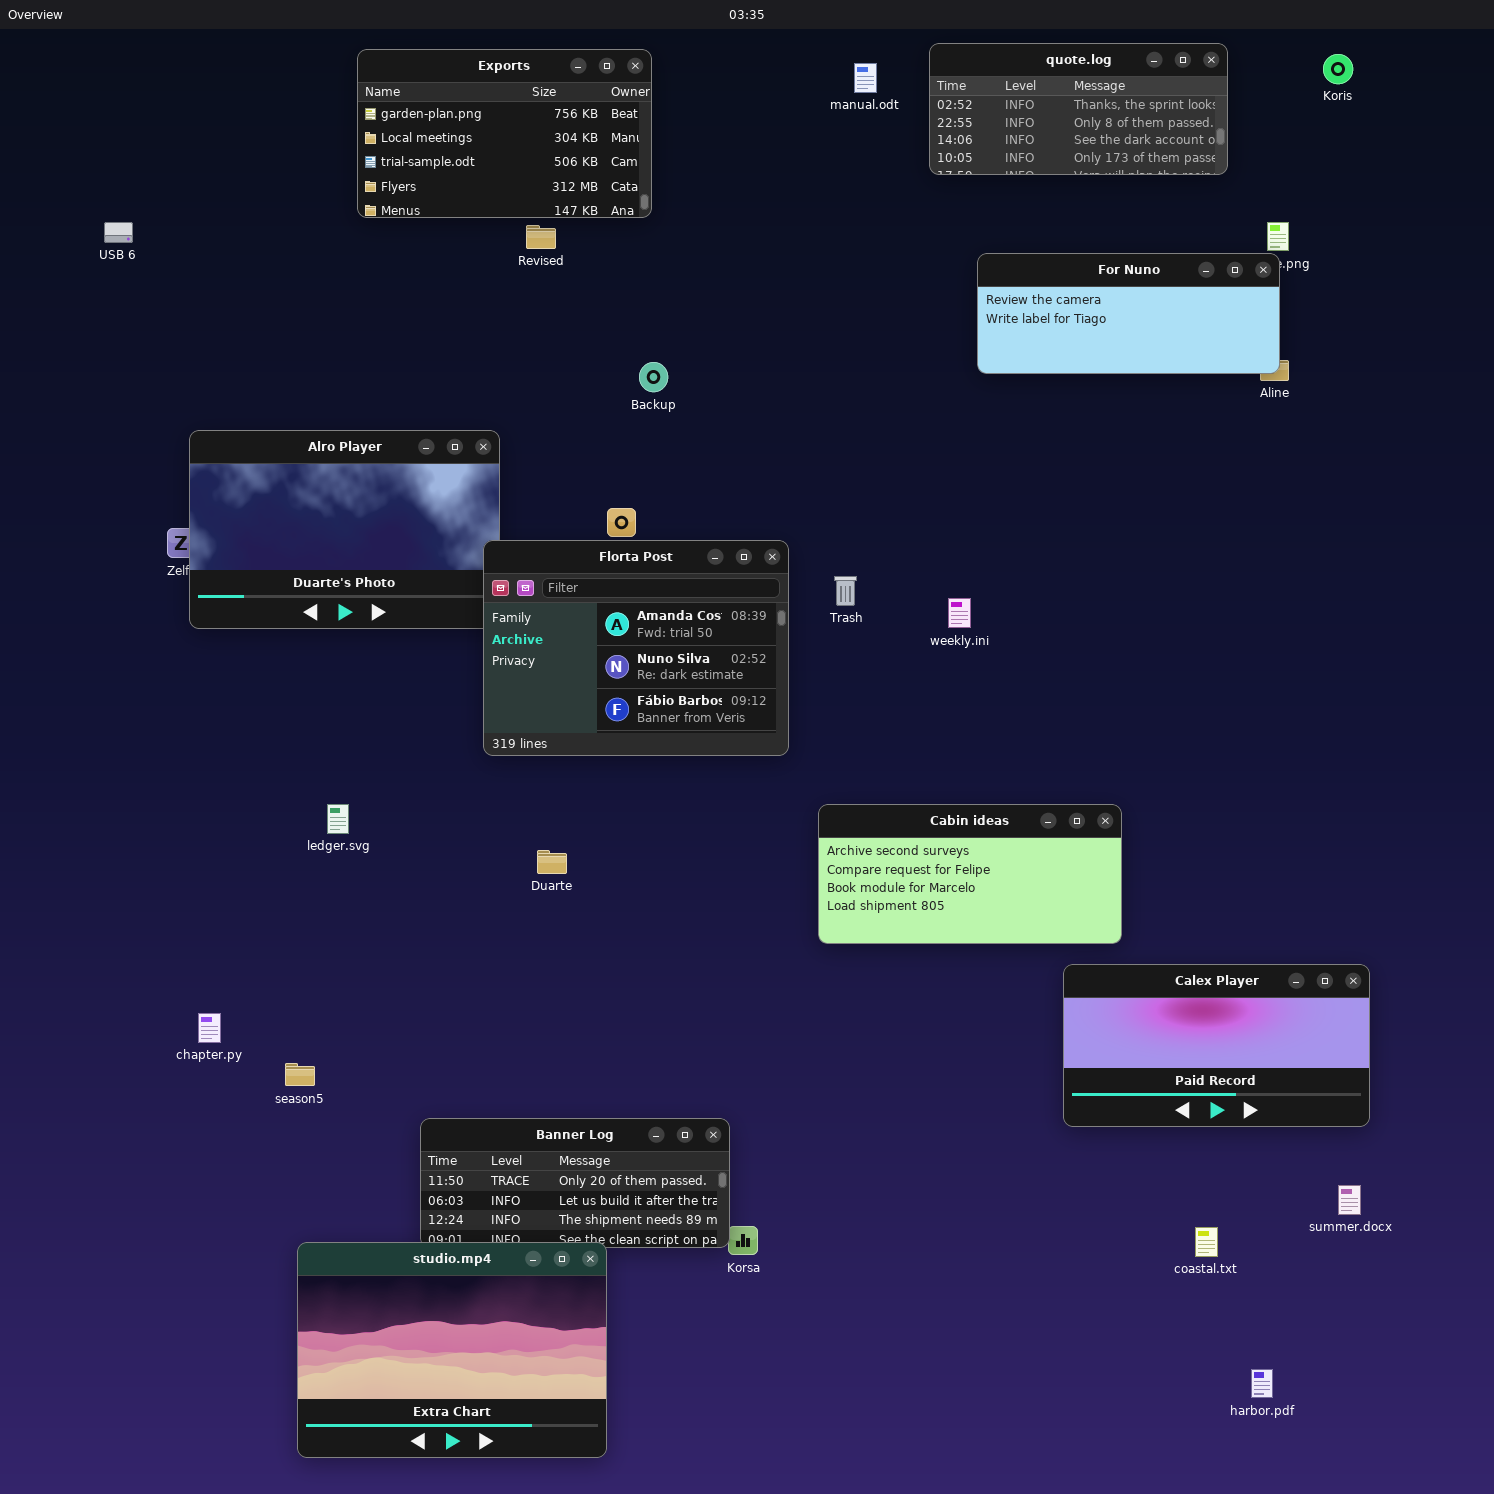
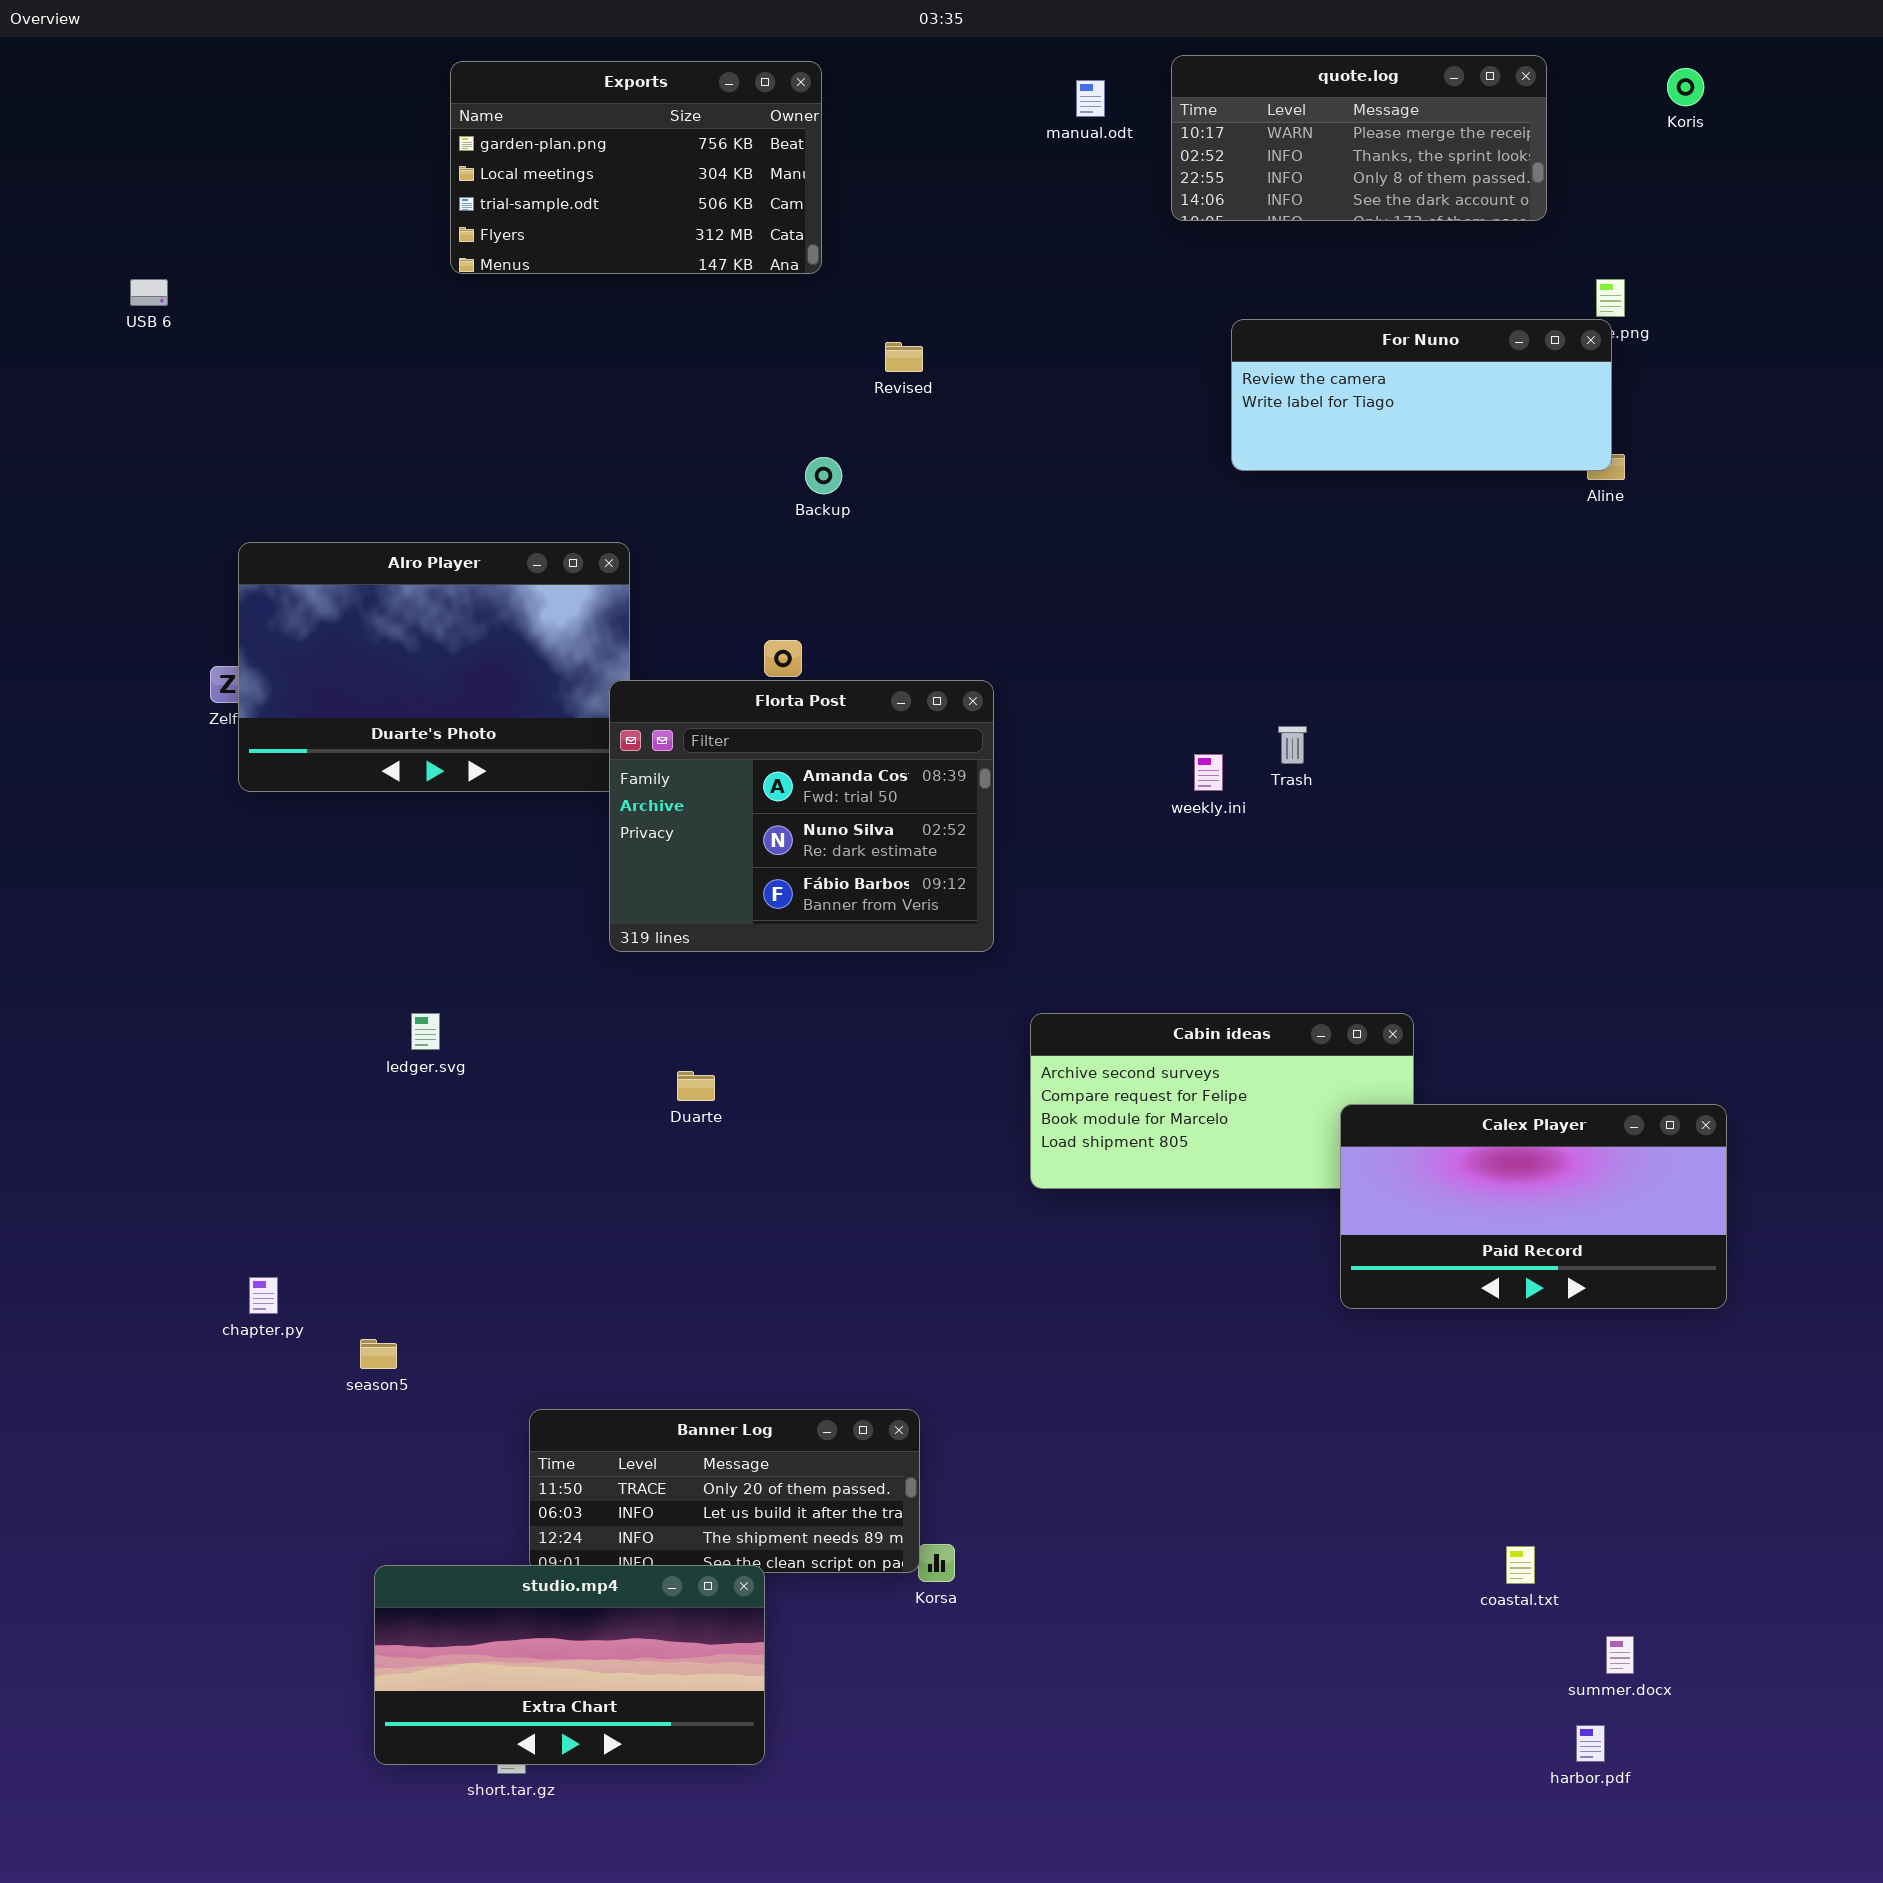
quote.log: [929,43,1228,175] -> [1171,55,1547,221], scrolled up 1 row
Revised: [526,225,556,249] -> [885,342,923,372], moved
Trash: [834,576,857,606] -> [1278,726,1307,764], moved
Calex Player: [1063,964,1370,1127] -> [1340,1104,1727,1309], moved
summer.docx: [1338,1185,1361,1215] -> [1606,1636,1634,1674], moved
studio.mp4: [297,1242,607,1458] -> [374,1565,765,1765], resized

